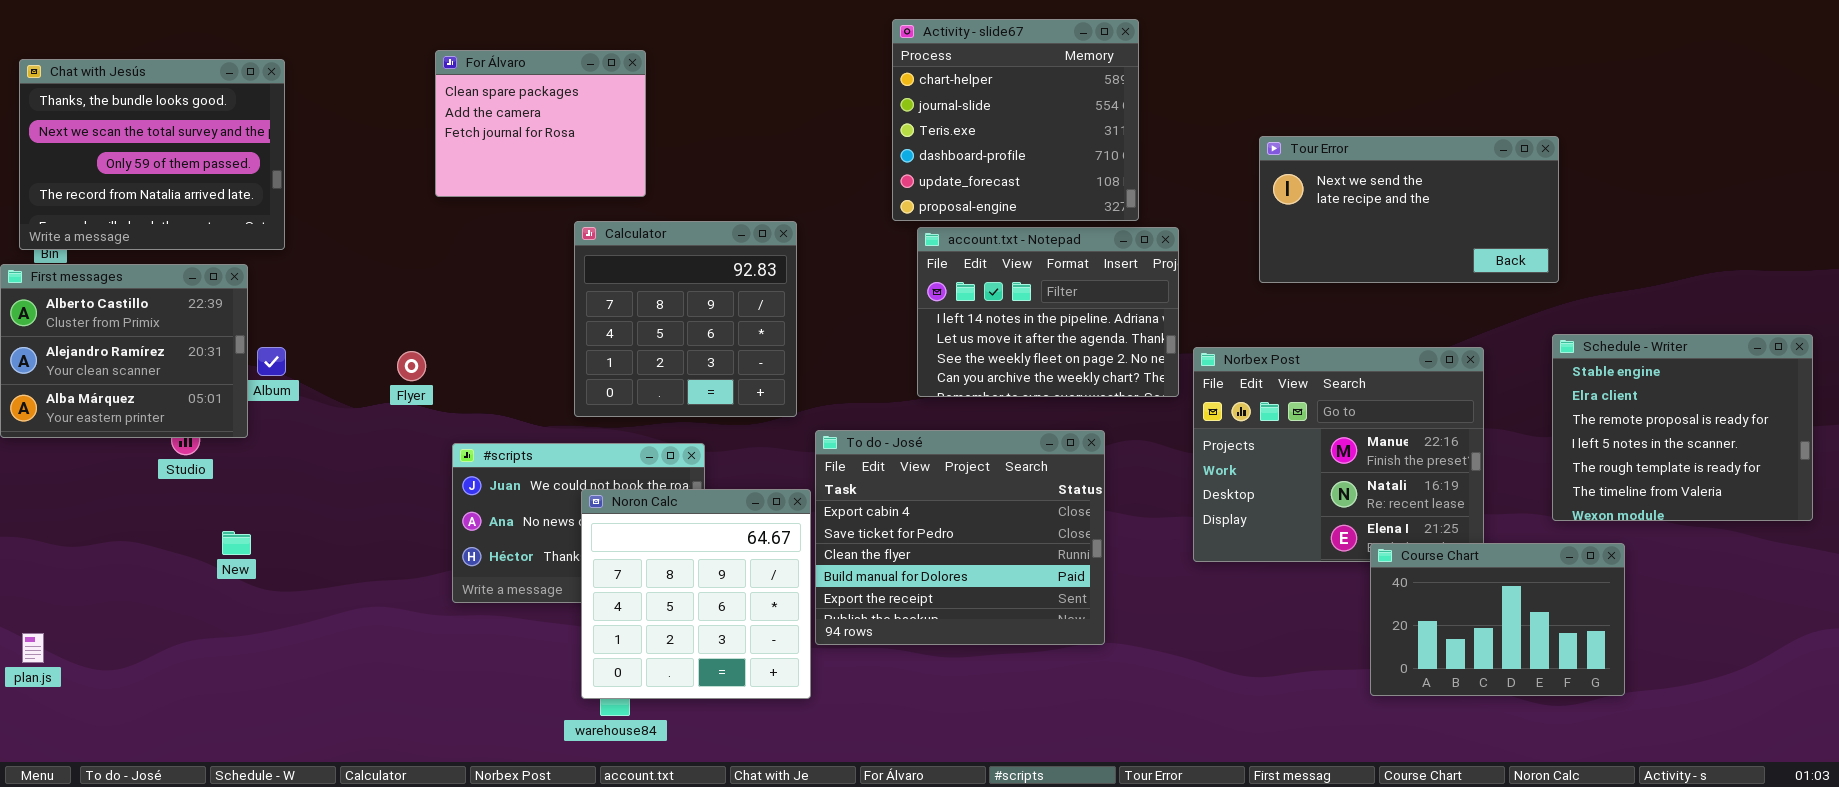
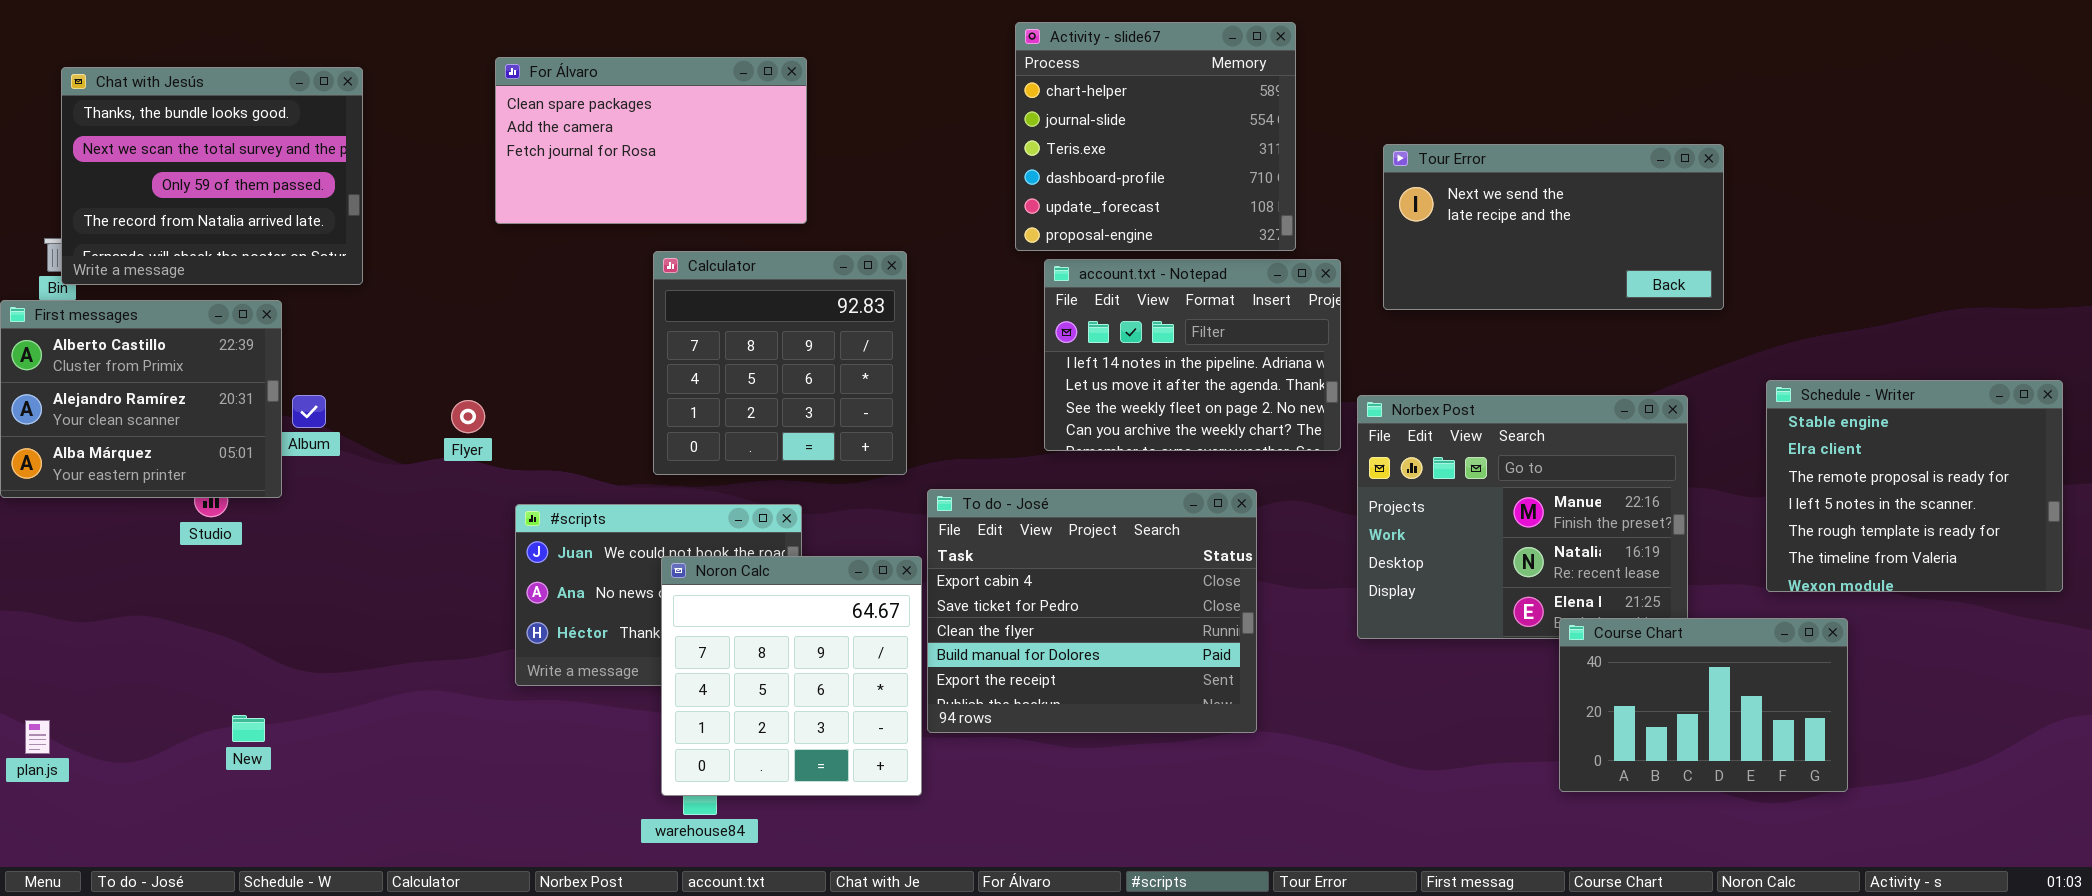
For Álvaro: [435,50,646,197] -> [495,57,807,224], resized
Chat with Jesús: [19,59,285,250] -> [61,67,363,285], moved
Tour Error: [1259,136,1559,283] -> [1383,144,1724,310], moved
New: [222,531,251,555] -> [232,715,265,742], moved

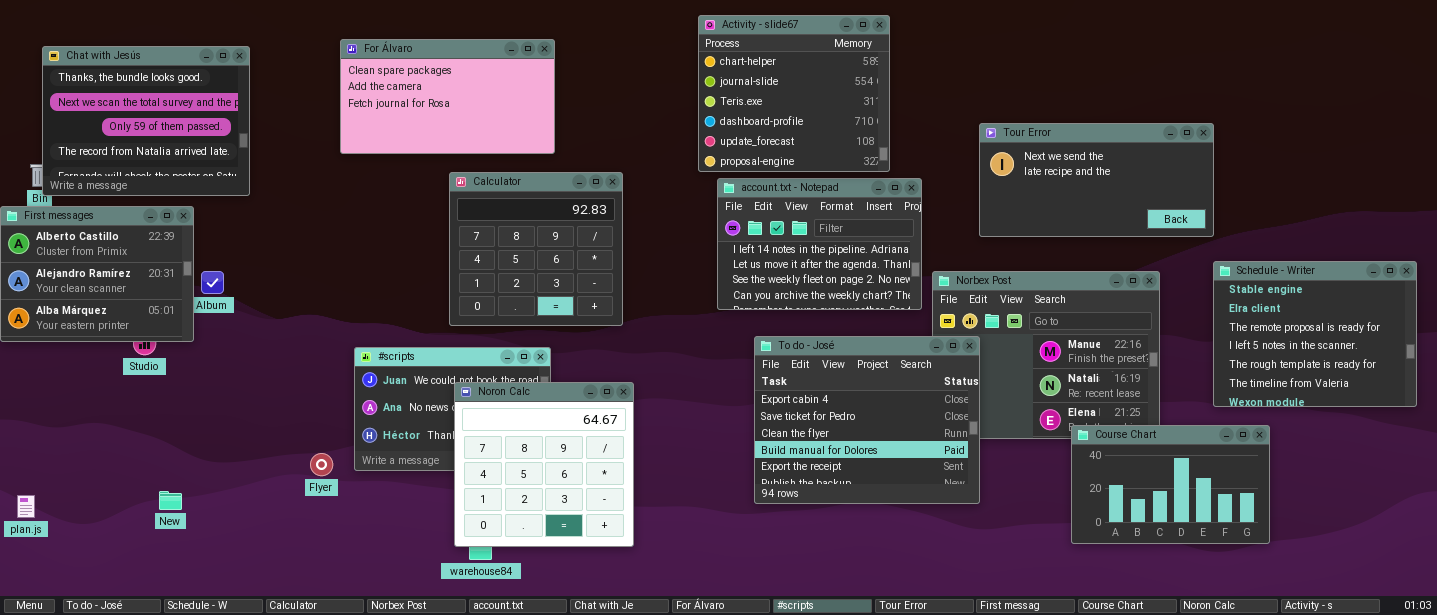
Tour Error: [1383,144,1724,310] -> [979,123,1214,237], moved
Flyer: [451,400,485,433] -> [310,453,333,476], moved
To do - José: [927,489,1257,733] -> [754,336,980,504], moved

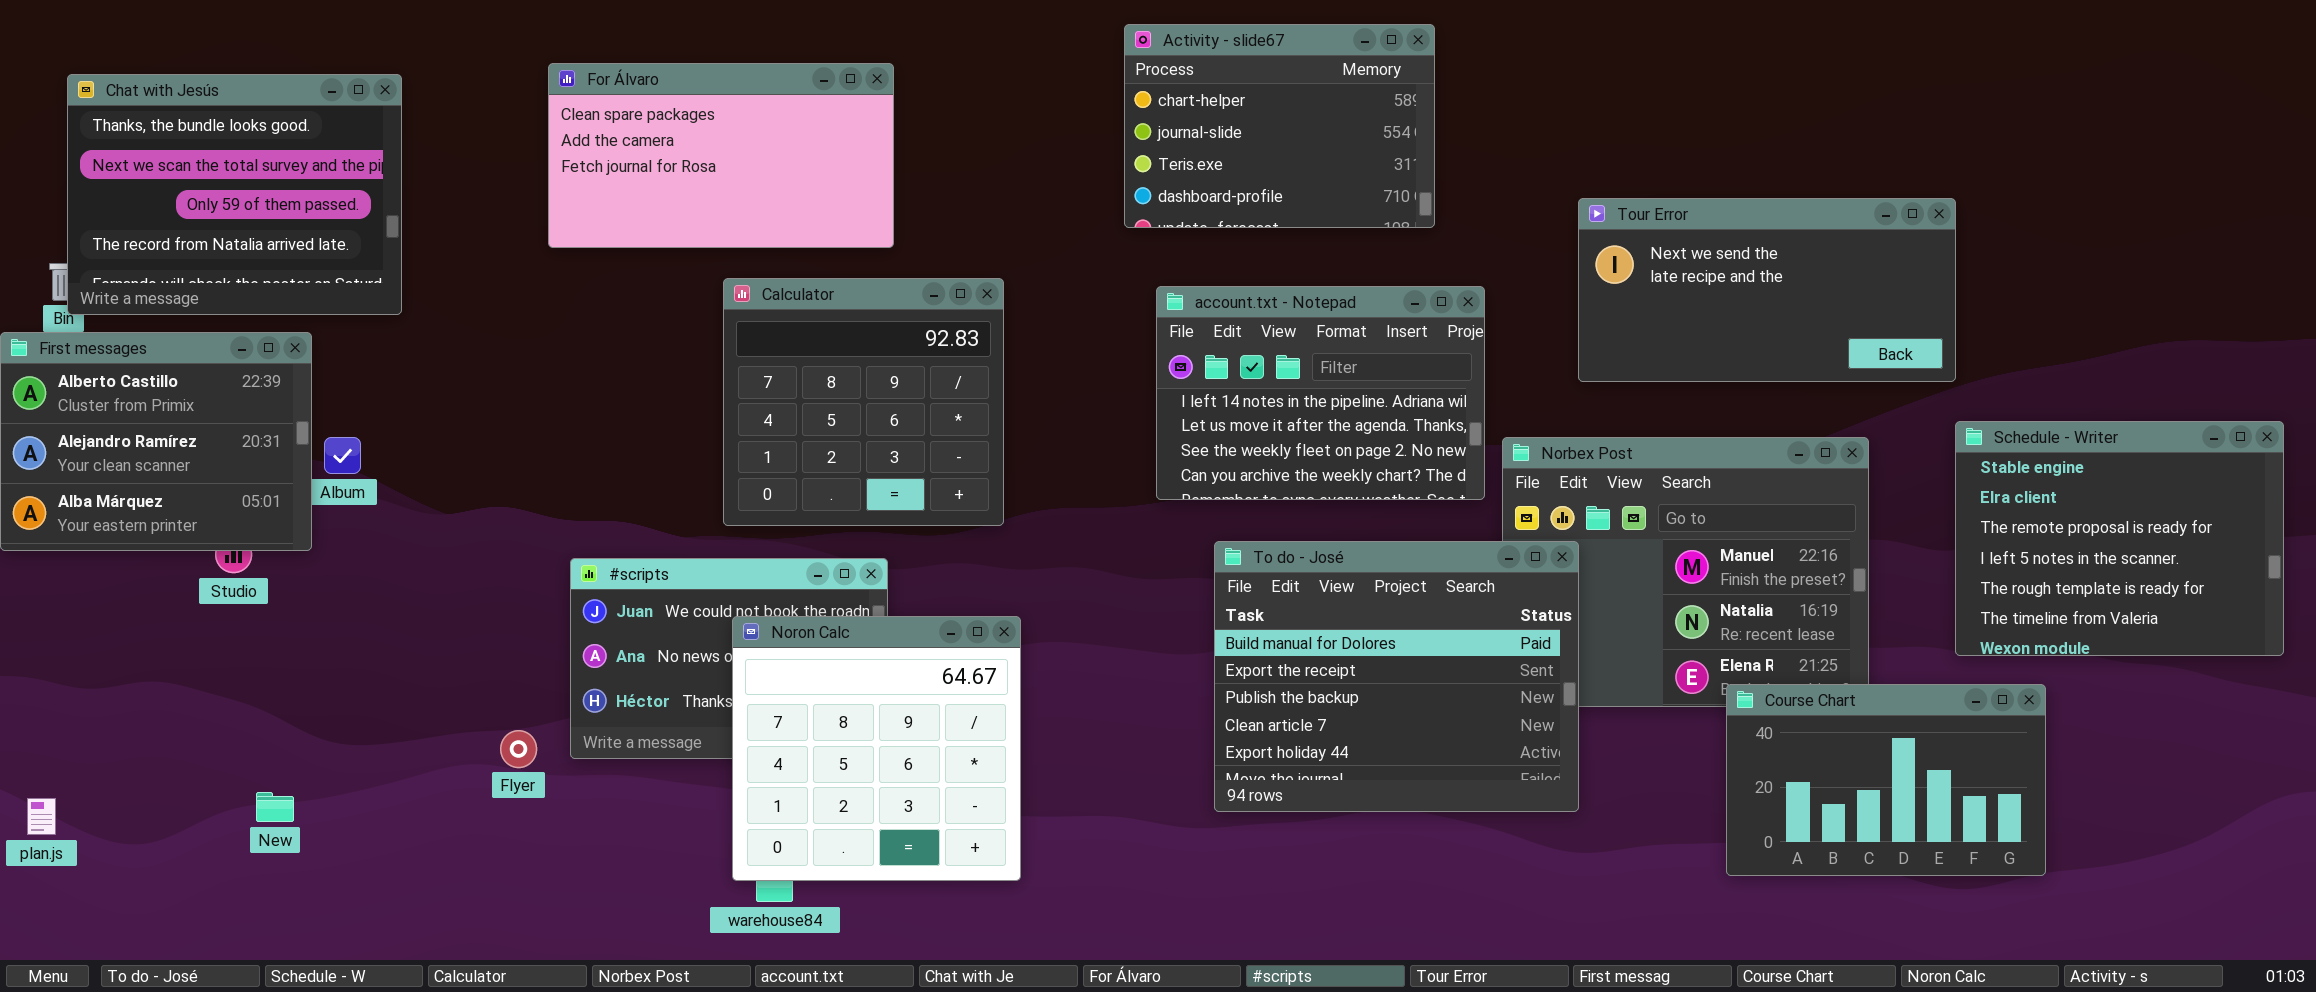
Activity - slide67: [698,15,890,172] -> [1124,24,1435,228], resized
To do - José: [754,336,980,504] -> [1214,541,1579,812], scrolled down 3 rows

